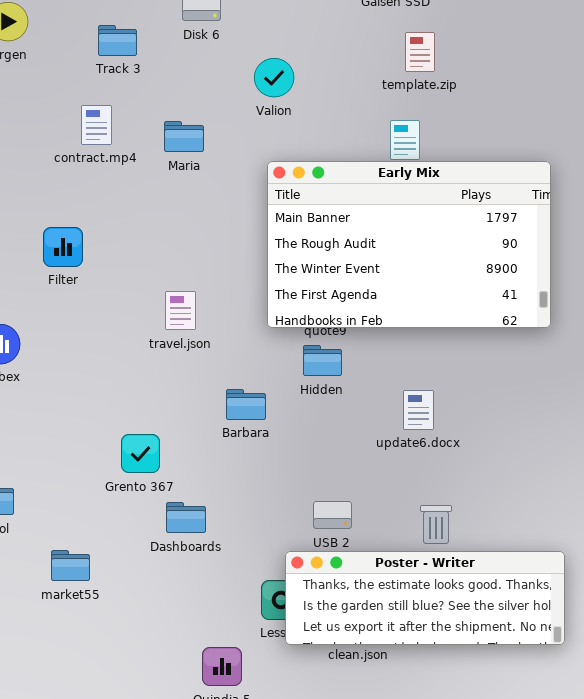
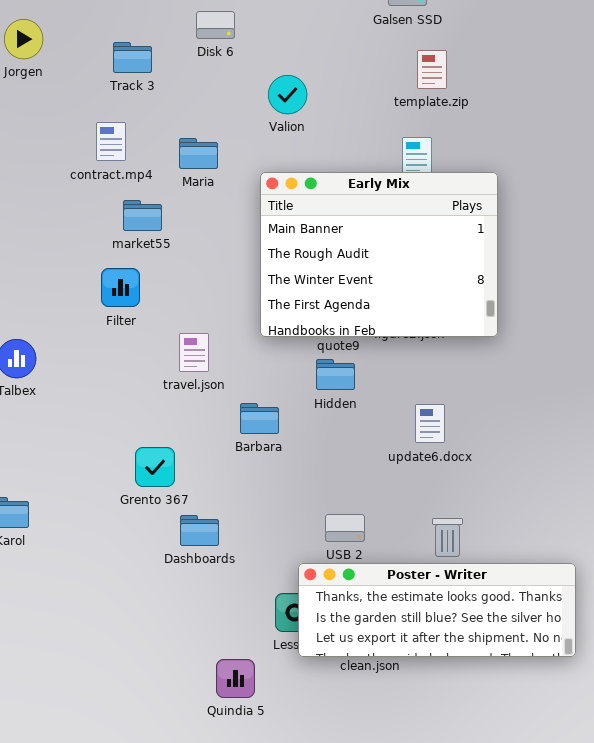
Early Mix: [267,161,551,328] -> [260,172,498,337], moved, resized
Filter: [43,227,83,267] -> [101,268,140,307], moved
travel.json: [165,291,196,330] -> [179,333,209,372], moved
market55: [51,550,90,581] -> [123,200,162,231], moved

